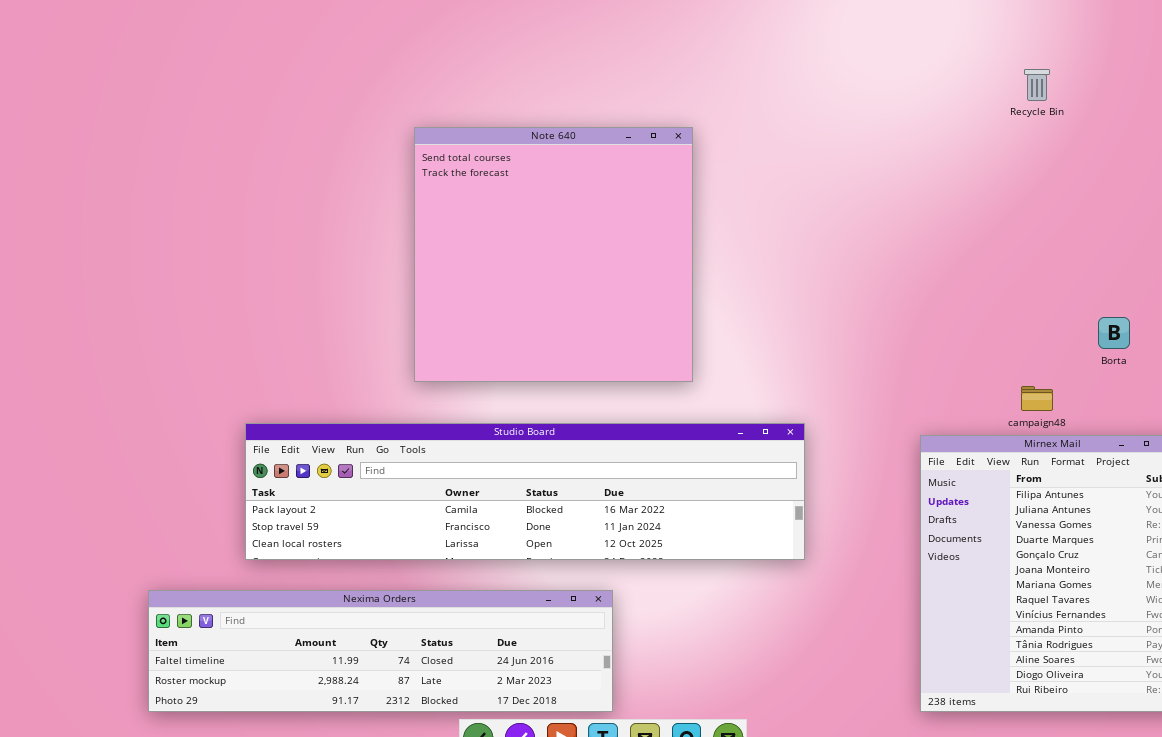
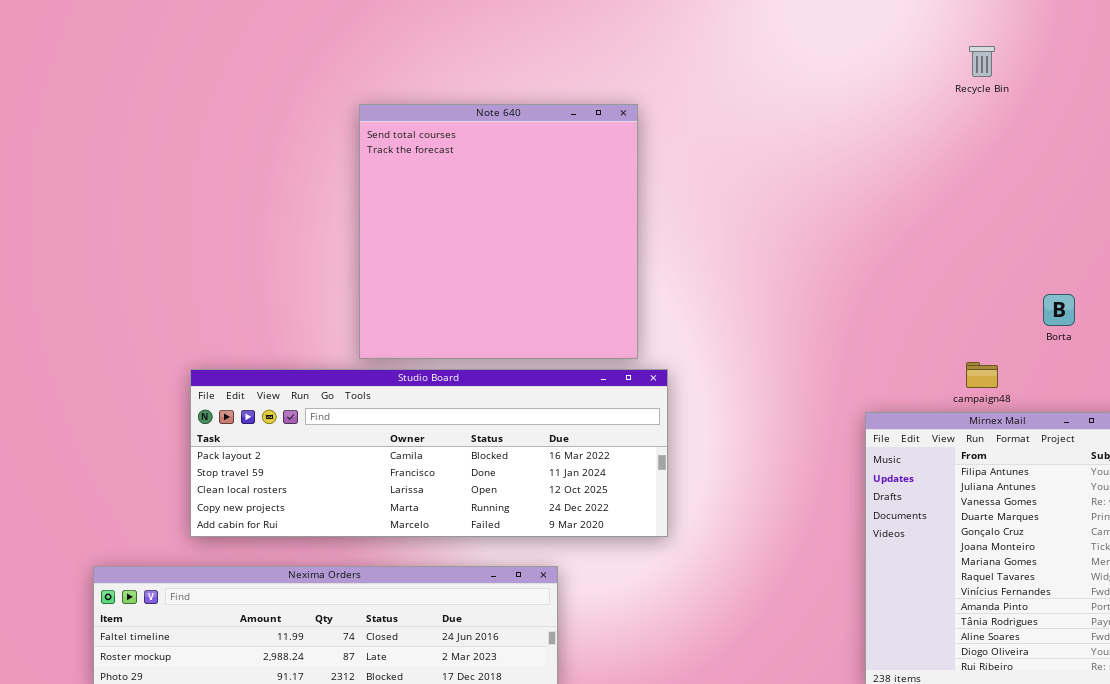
Studio Board: [245,423,805,560] -> [190,369,668,537], resized

